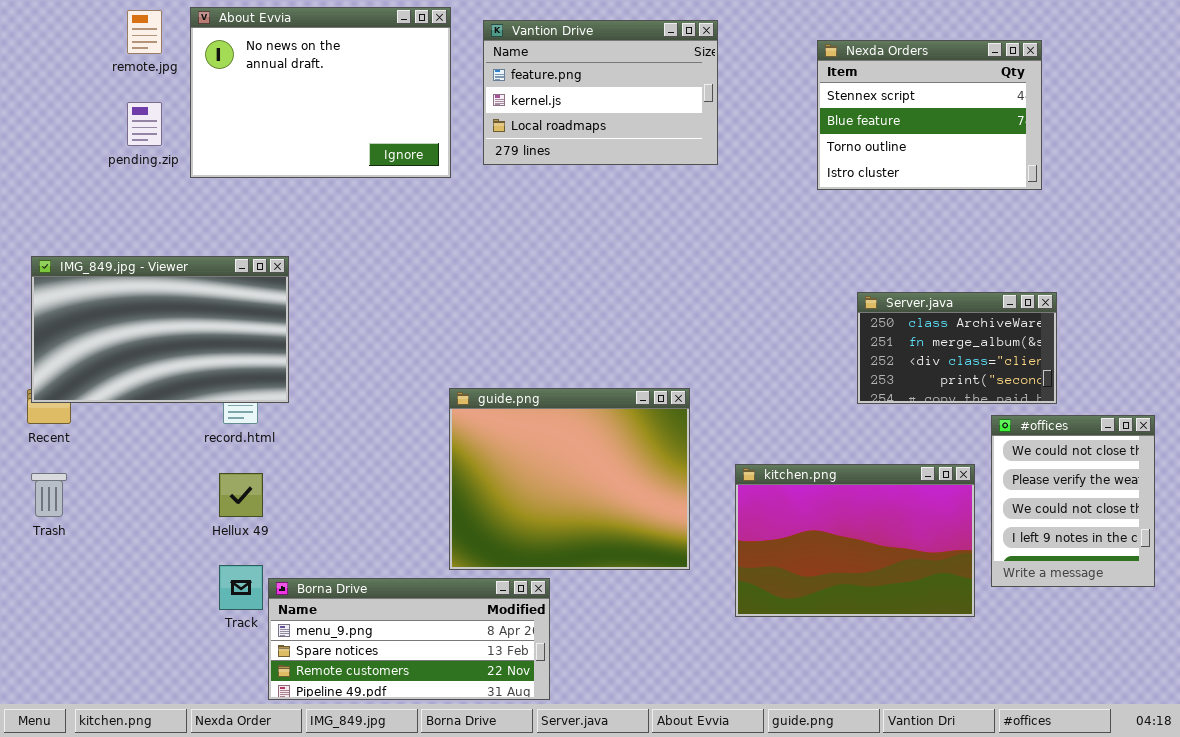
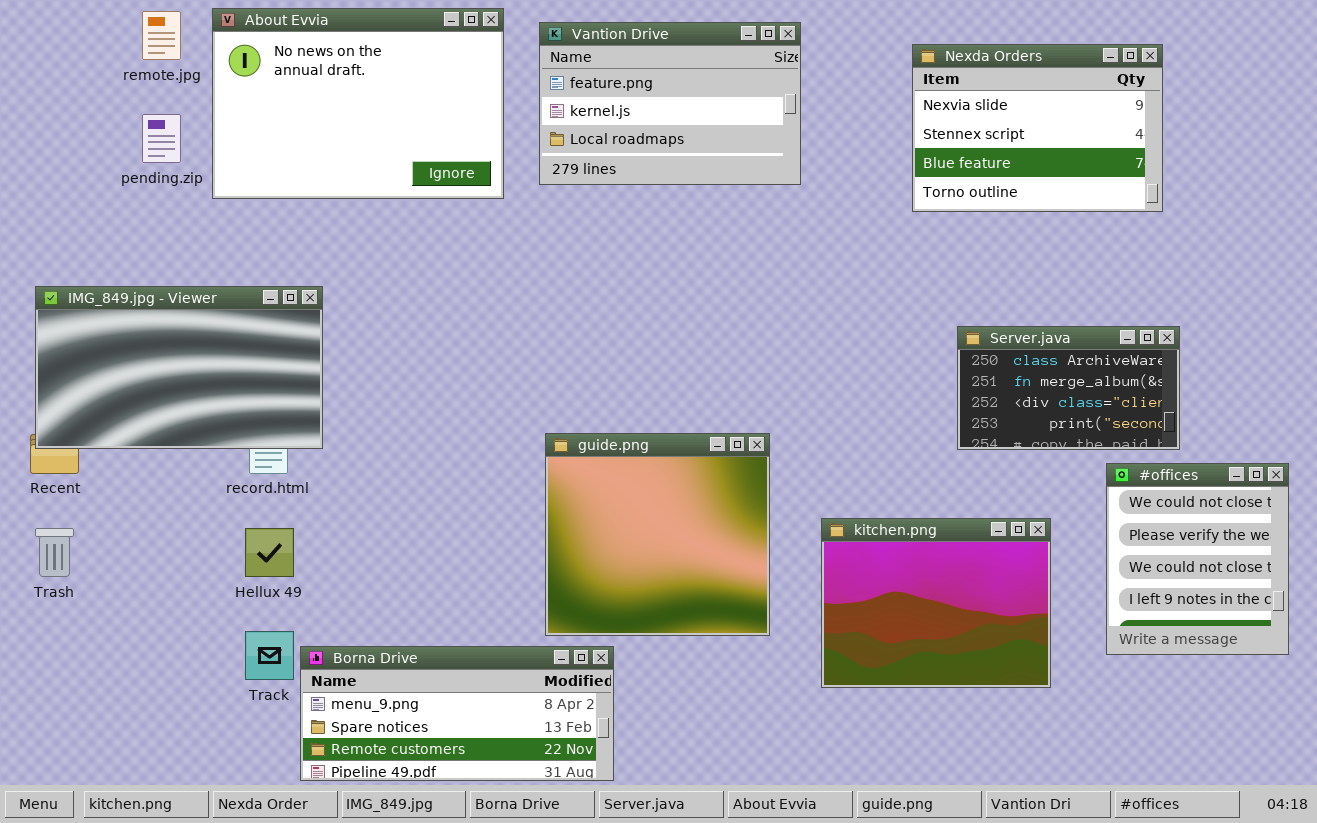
Nexda Orders: [817,40,1042,190] -> [912,44,1163,212], scrolled up 1 row
guide.png: [449,388,690,570] -> [545,433,770,636], resized
kitchen.png: [735,464,975,617] -> [821,518,1051,688], resized

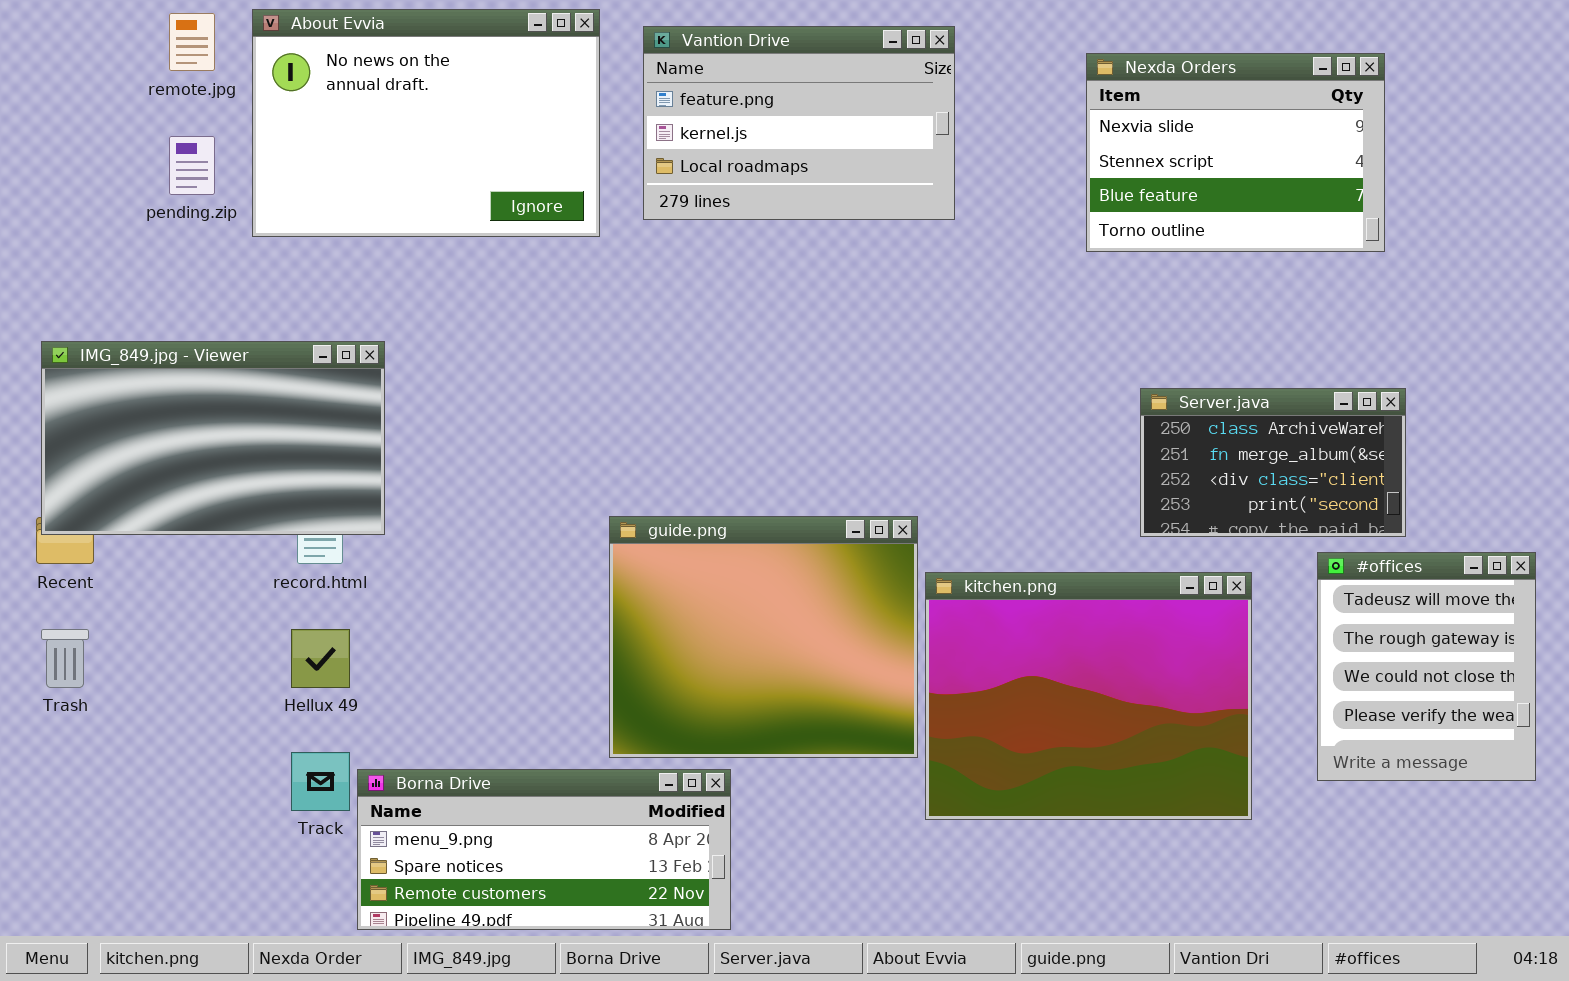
guide.png: [545,433,770,636] -> [609,516,918,758], resized
#offices: [1106,463,1289,655] -> [1317,552,1536,781], scrolled up 2 rows
kitchen.png: [821,518,1051,688] -> [925,572,1252,820], resized

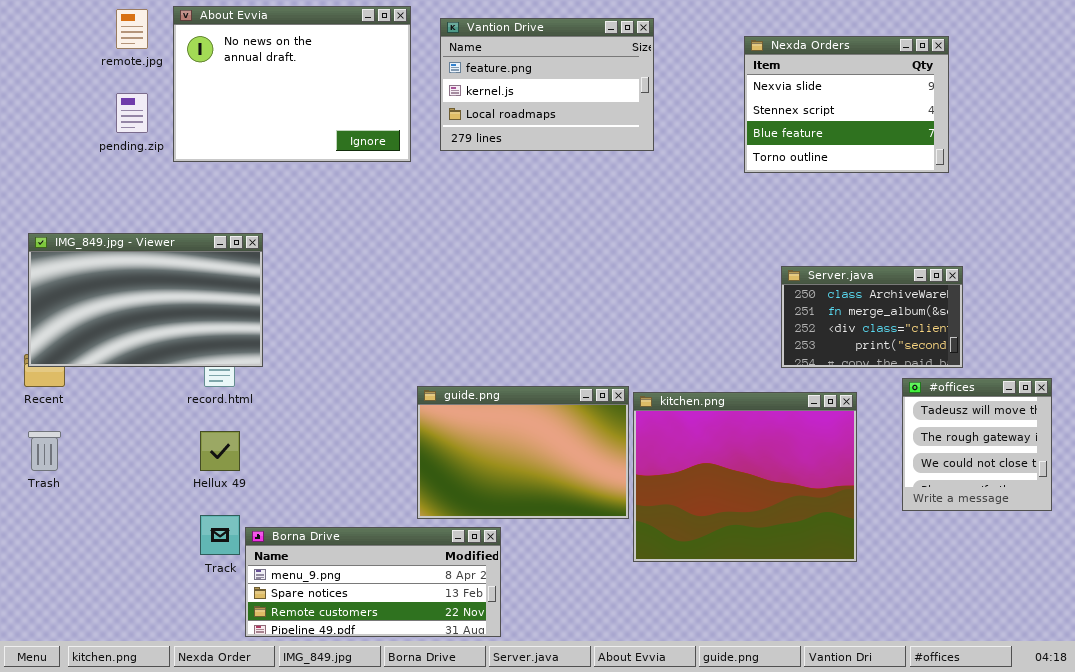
guide.png: [609,516,918,758] -> [417,386,629,519], resized
#offices: [1317,552,1536,781] -> [902,378,1052,511], resized

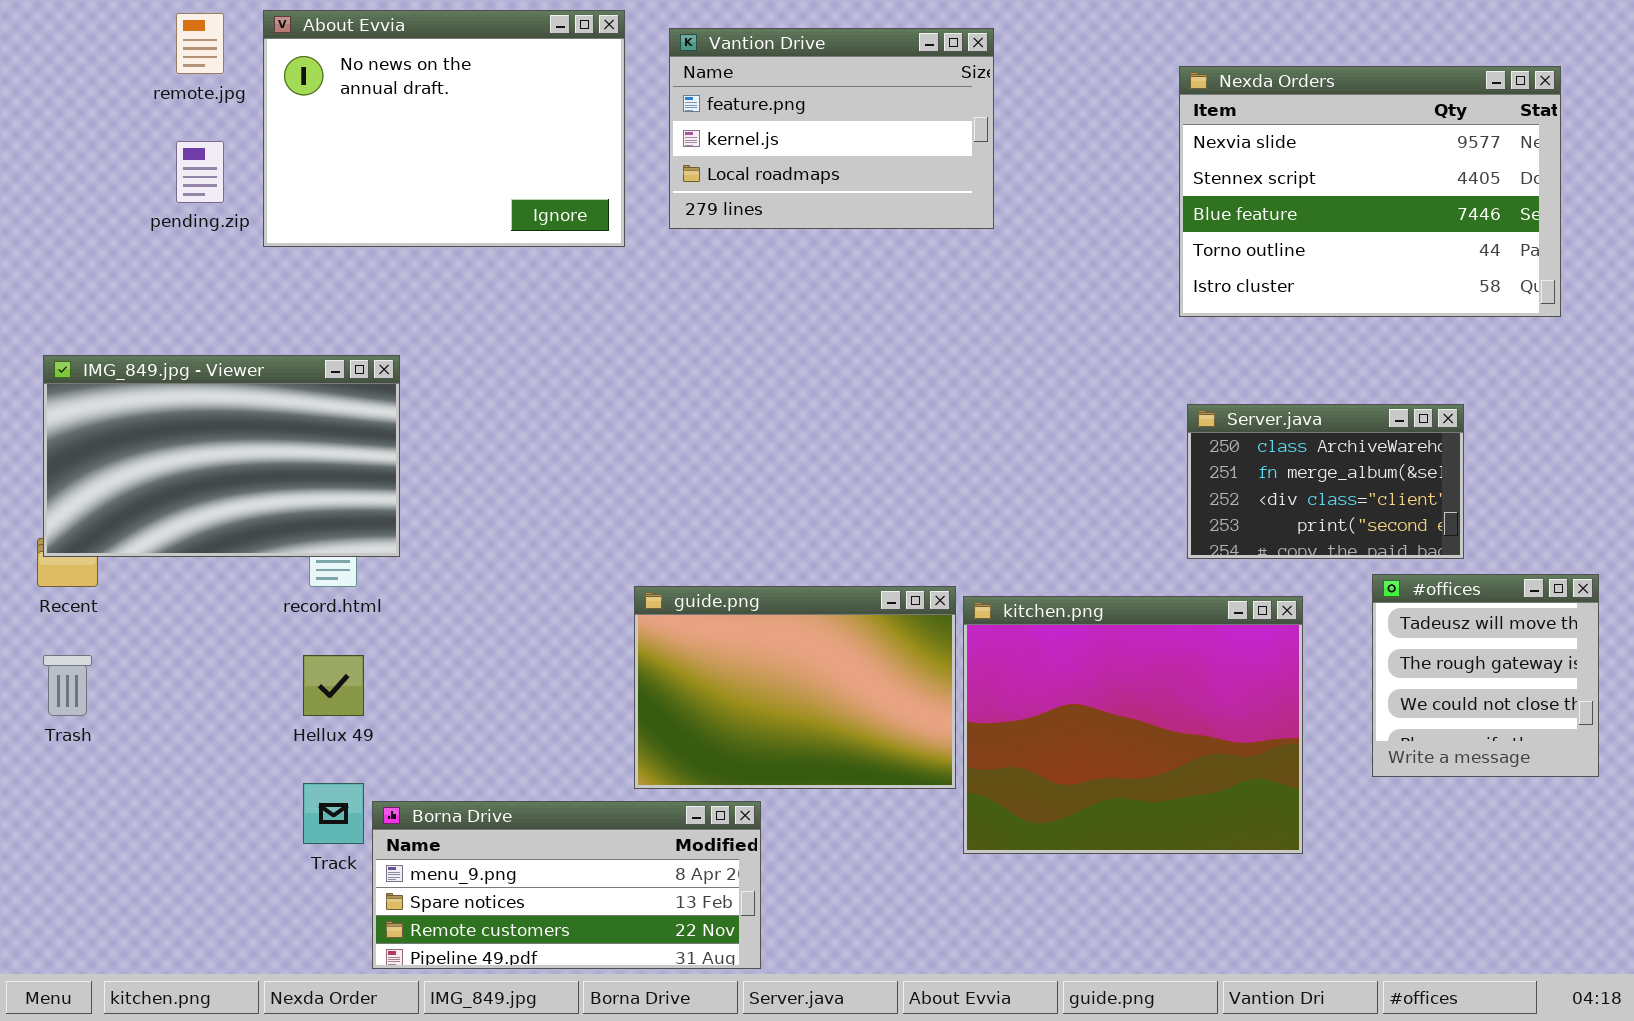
Nexda Orders: [744,36,949,173] -> [1179,66,1561,317], moved, resized

